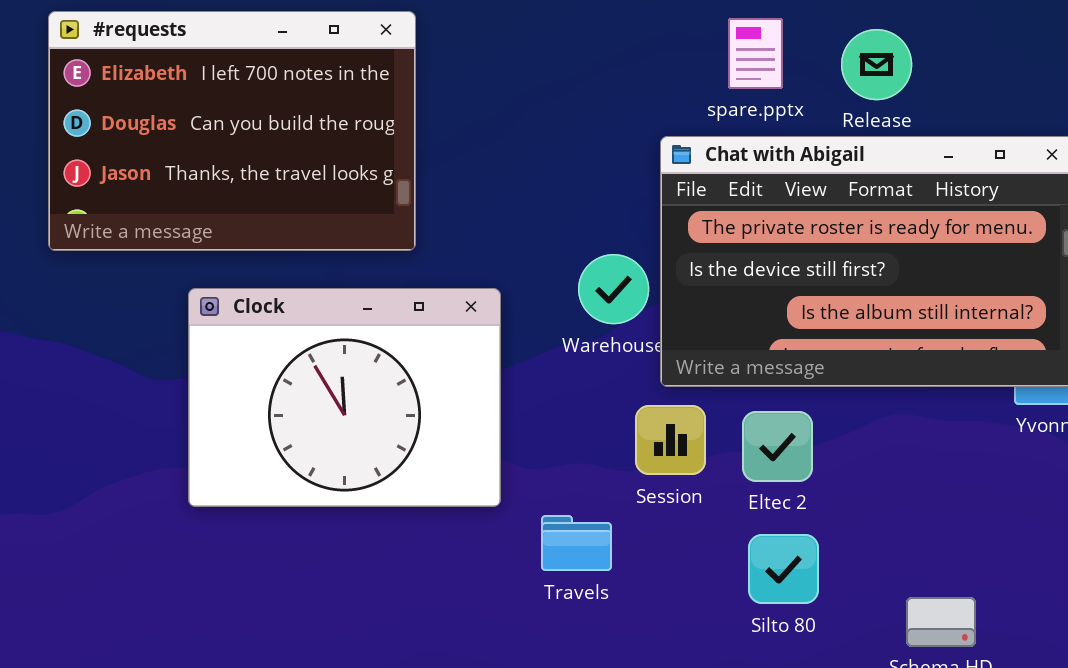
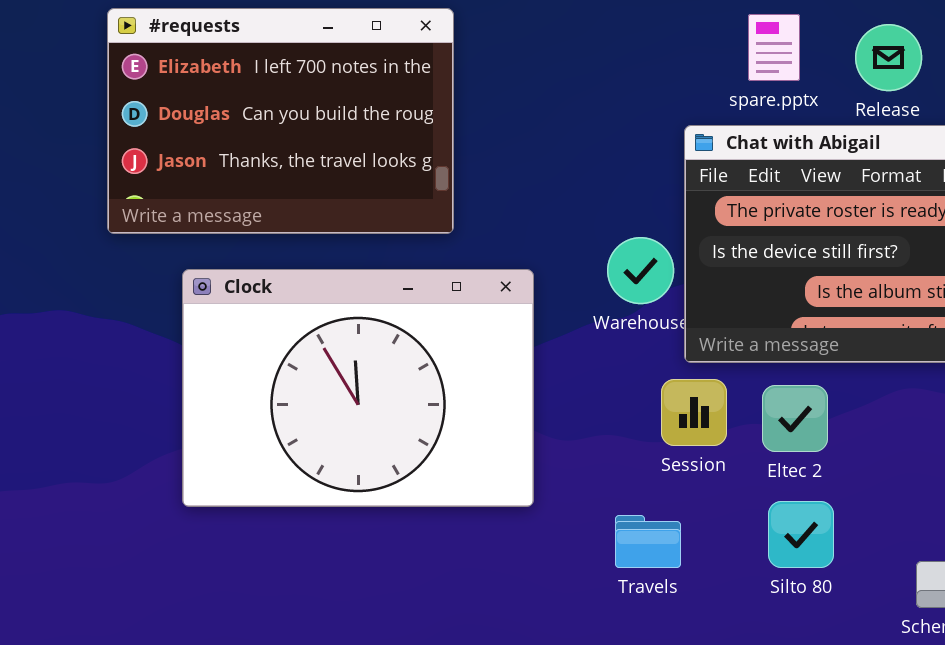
Clock: [188,288,501,507] -> [182,269,534,507], resized
Travels: [541,515,612,571] -> [615,515,681,568], moved

